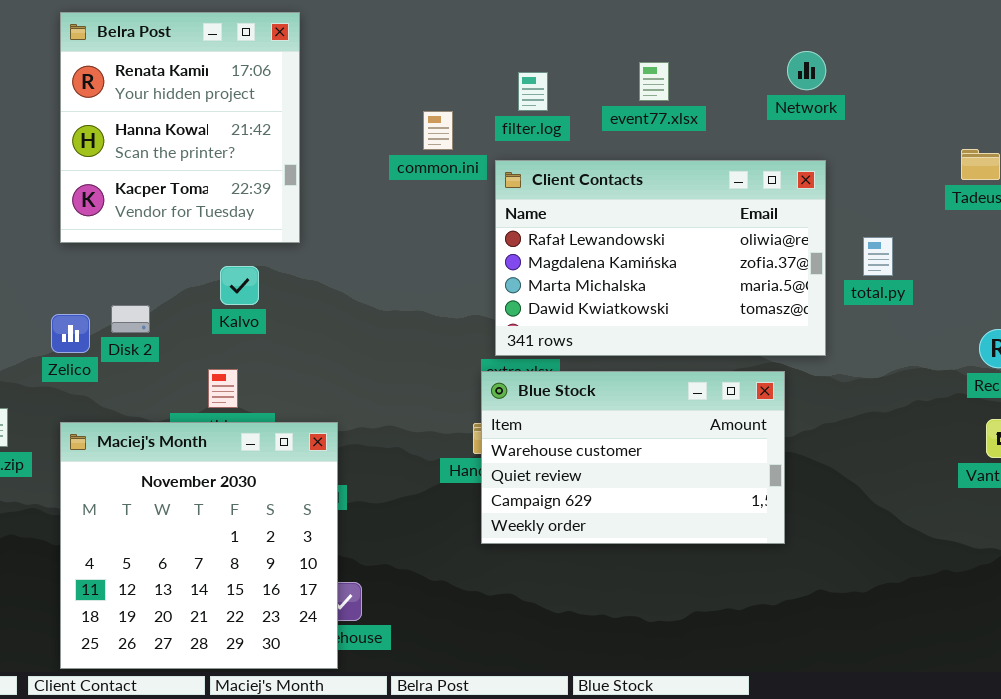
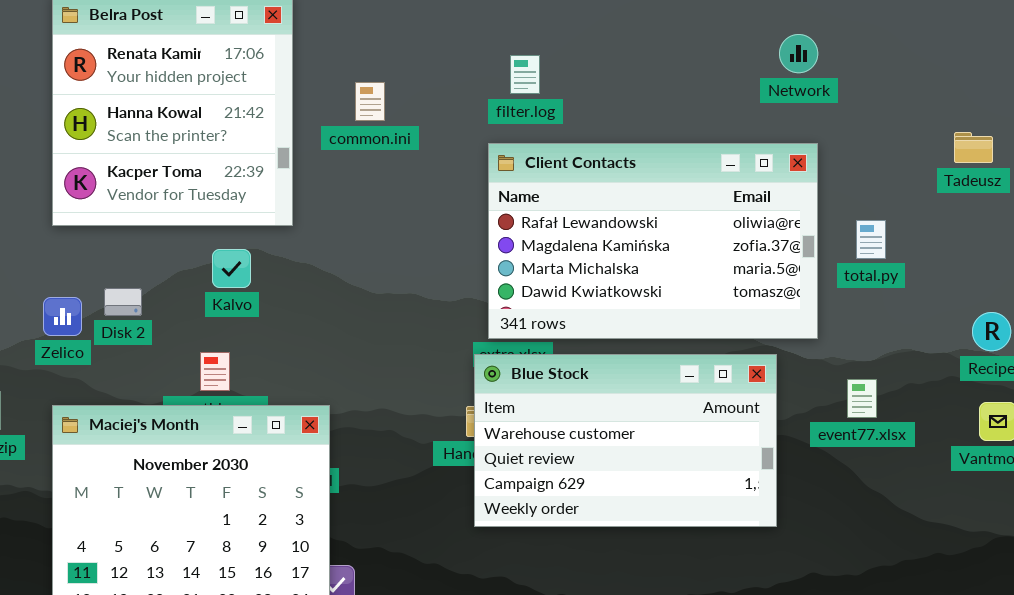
event77.xlsx: [639,62,669,101] -> [847,379,877,418], moved
common.ini: [423,111,453,150] -> [355,82,385,121], moved

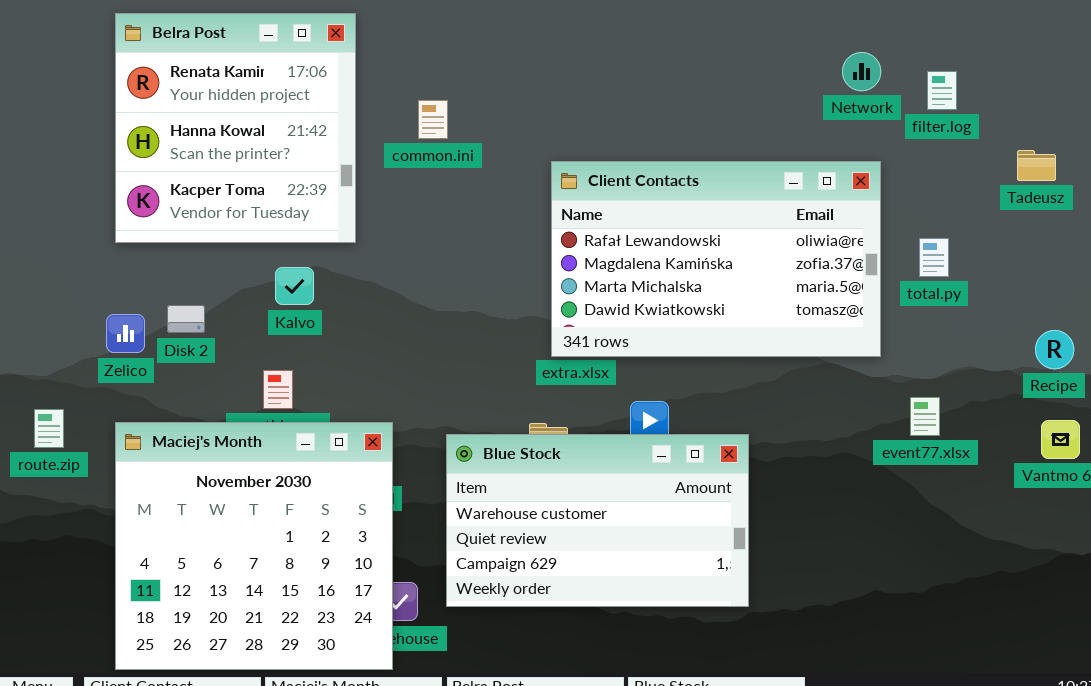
filter.log: [510,55,540,94] -> [927,71,957,110], moved
Blue Stock: [474,354,777,527] -> [446,434,749,607], moved

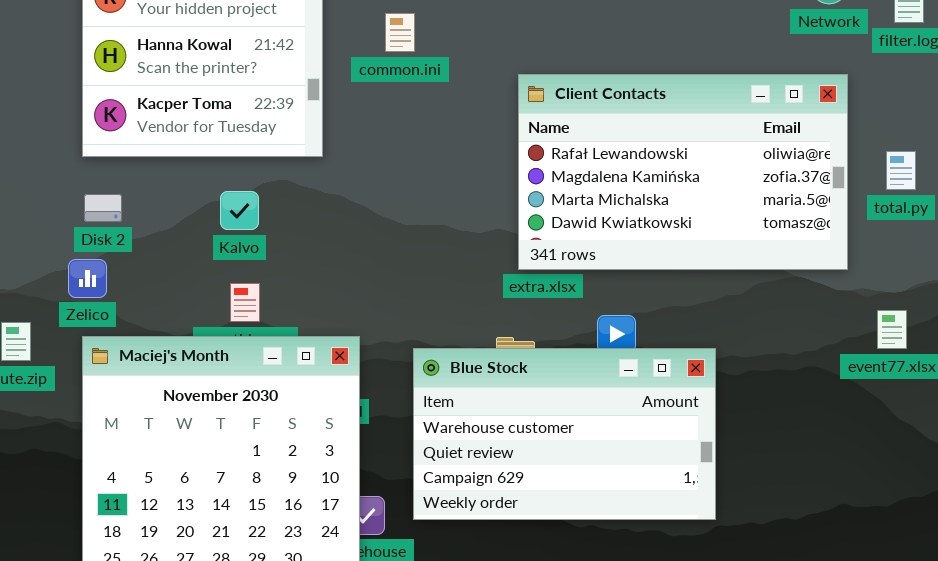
Kalvo: [275,267,314,305] -> [220,191,259,230], moved
Disk 2: [167,305,205,333] -> [84,194,122,222], moved
Zelico: [106,314,145,353] -> [68,259,107,298], moved

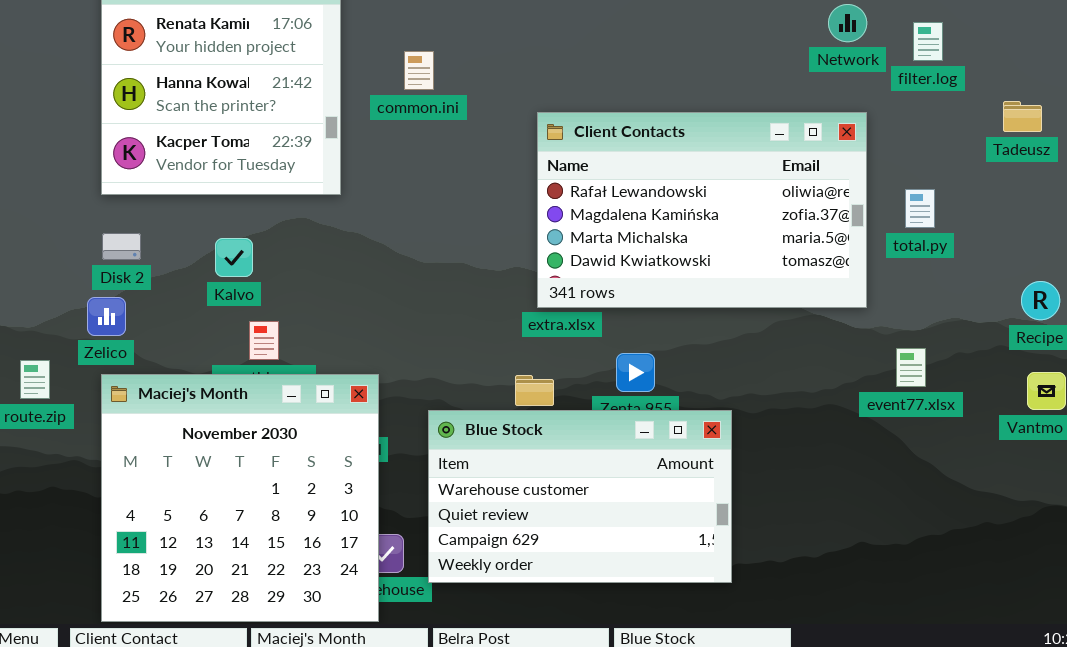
Kalvo: [220,191,259,230] -> [215,238,253,277], moved
Blue Stock: [413,348,716,520] -> [428,410,732,583], moved

